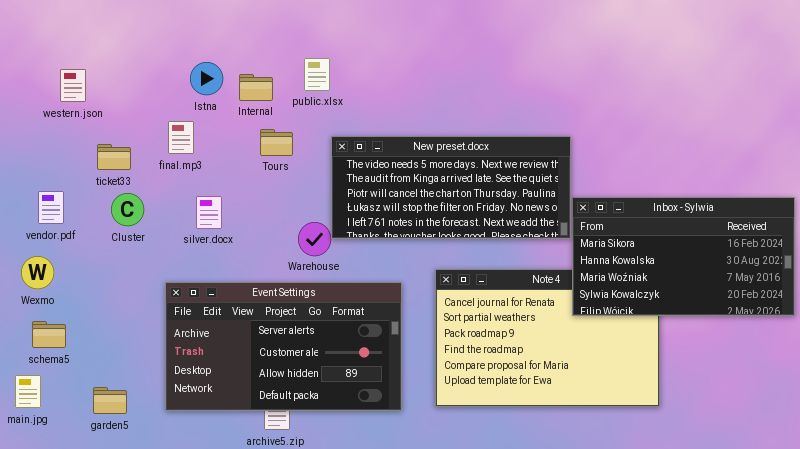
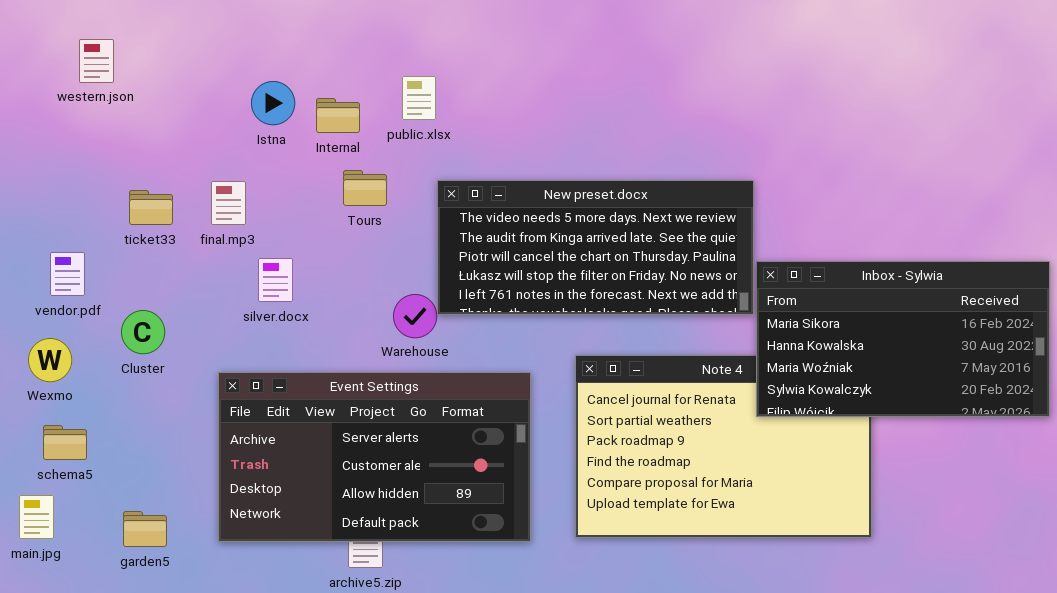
western.json: [60,69,86,102] -> [79,39,114,83], moved
final.mp3: [168,121,194,154] -> [211,181,246,225], moved
Cluster: [111,193,144,226] -> [121,310,165,354], moved

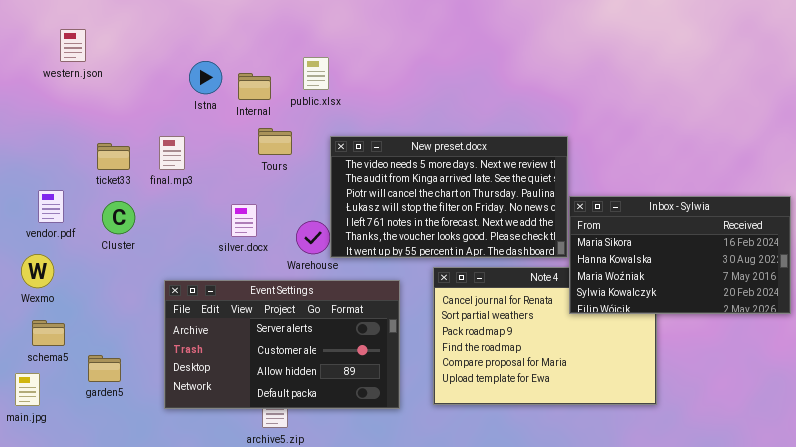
New preset.docx: [437,180,754,315] -> [330,136,568,258], resized
silver.docx: [258,258,293,302] -> [231,204,257,237], moved
Cluster: [121,310,165,354] -> [102,201,135,234], moved
garden5: [123,511,167,547] -> [88,355,121,382], moved

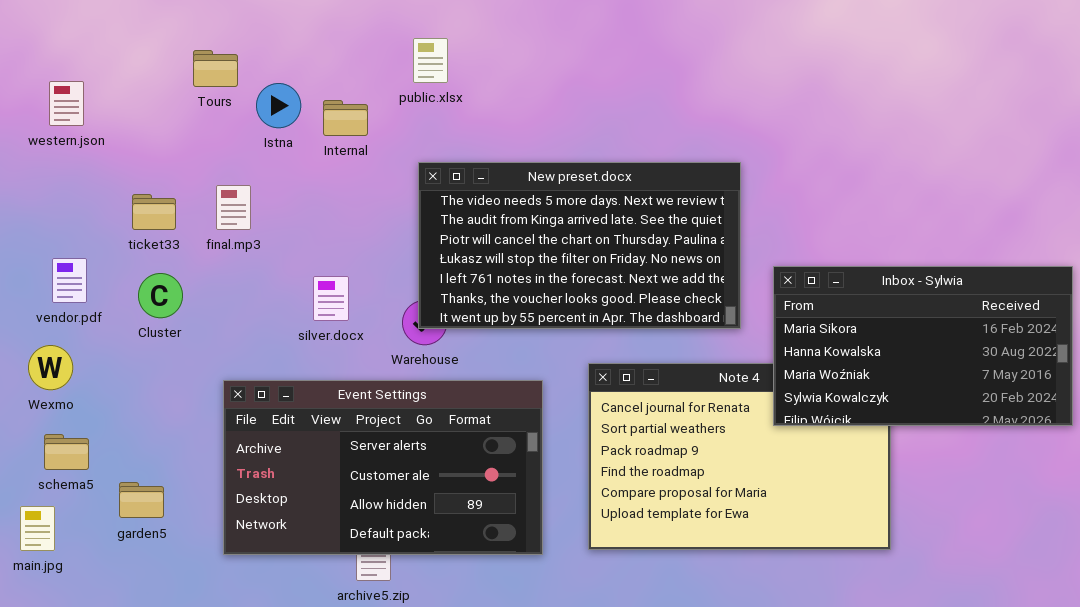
western.json: [60,29,86,62] -> [49,81,84,126], moved
public.xlsx: [303,57,329,90] -> [413,38,448,83], moved
Tours: [258,128,292,155] -> [193,50,238,87], moved
New preset.docx: [330,136,568,258] -> [418,162,741,329], moved

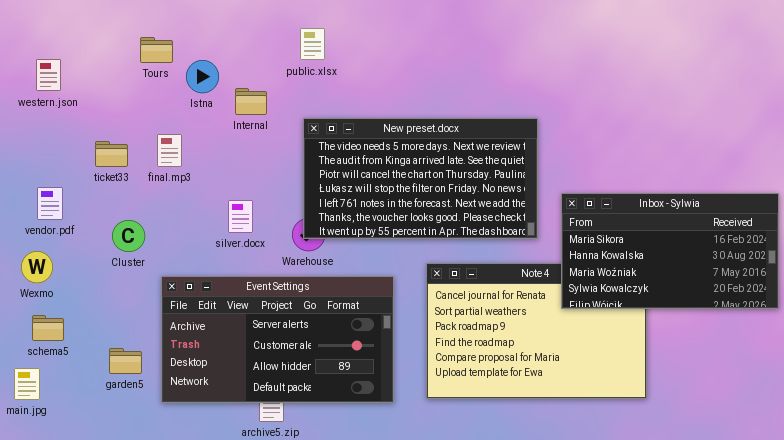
Internal: [323,100,368,136] -> [235,88,267,115], moved
Cluster: [138,273,183,318] -> [112,220,145,252], moved
garden5: [119,482,164,518] -> [109,348,142,374], moved

